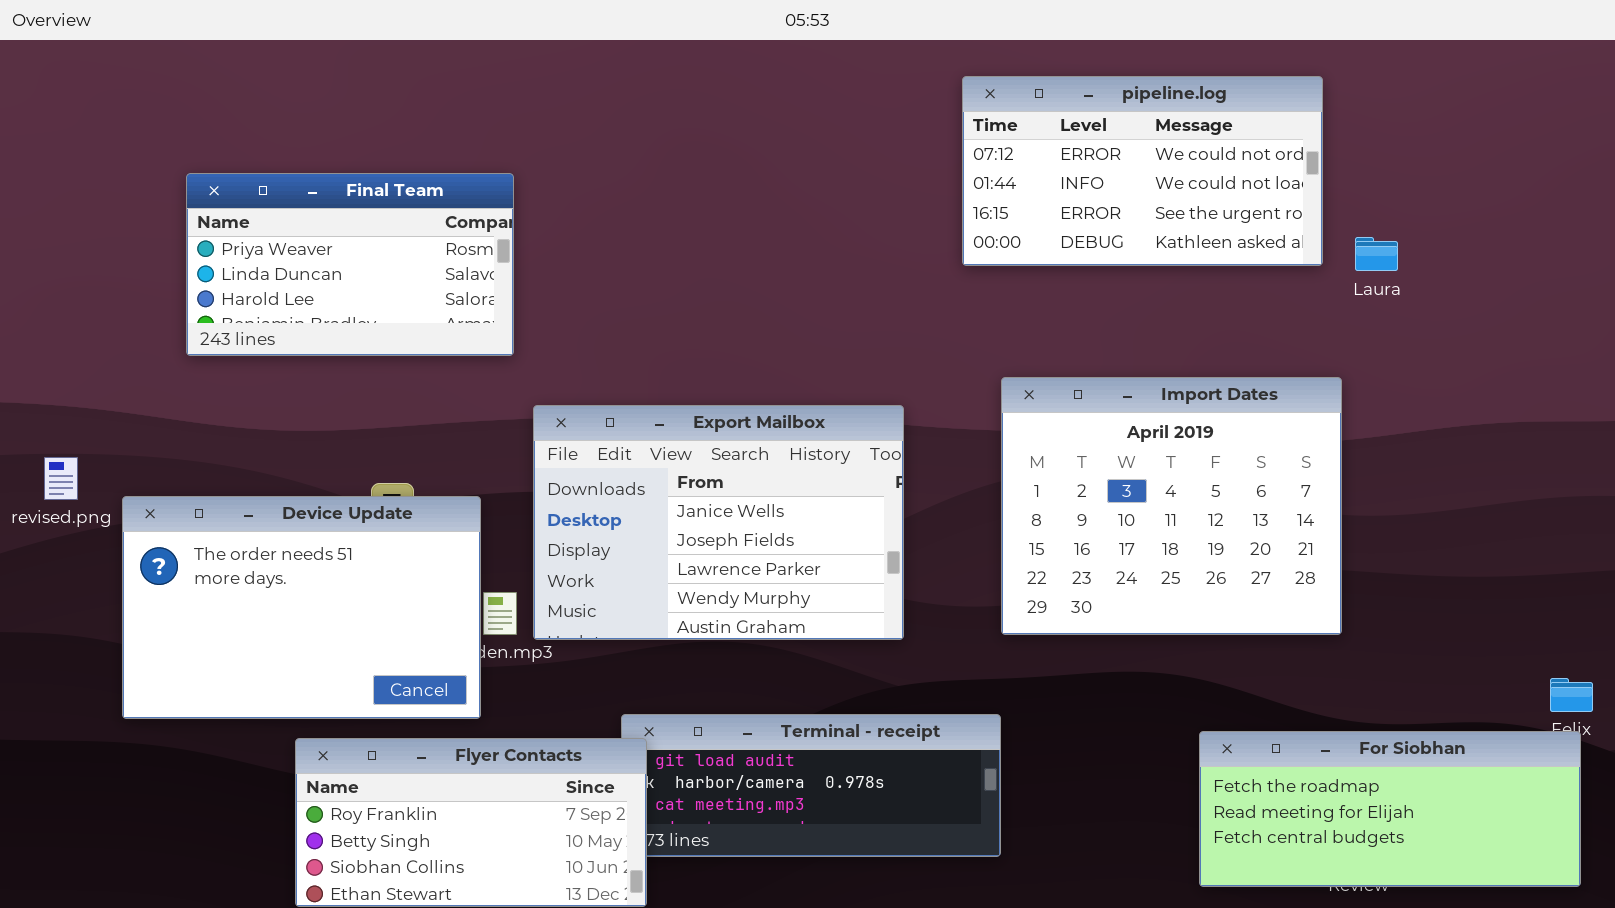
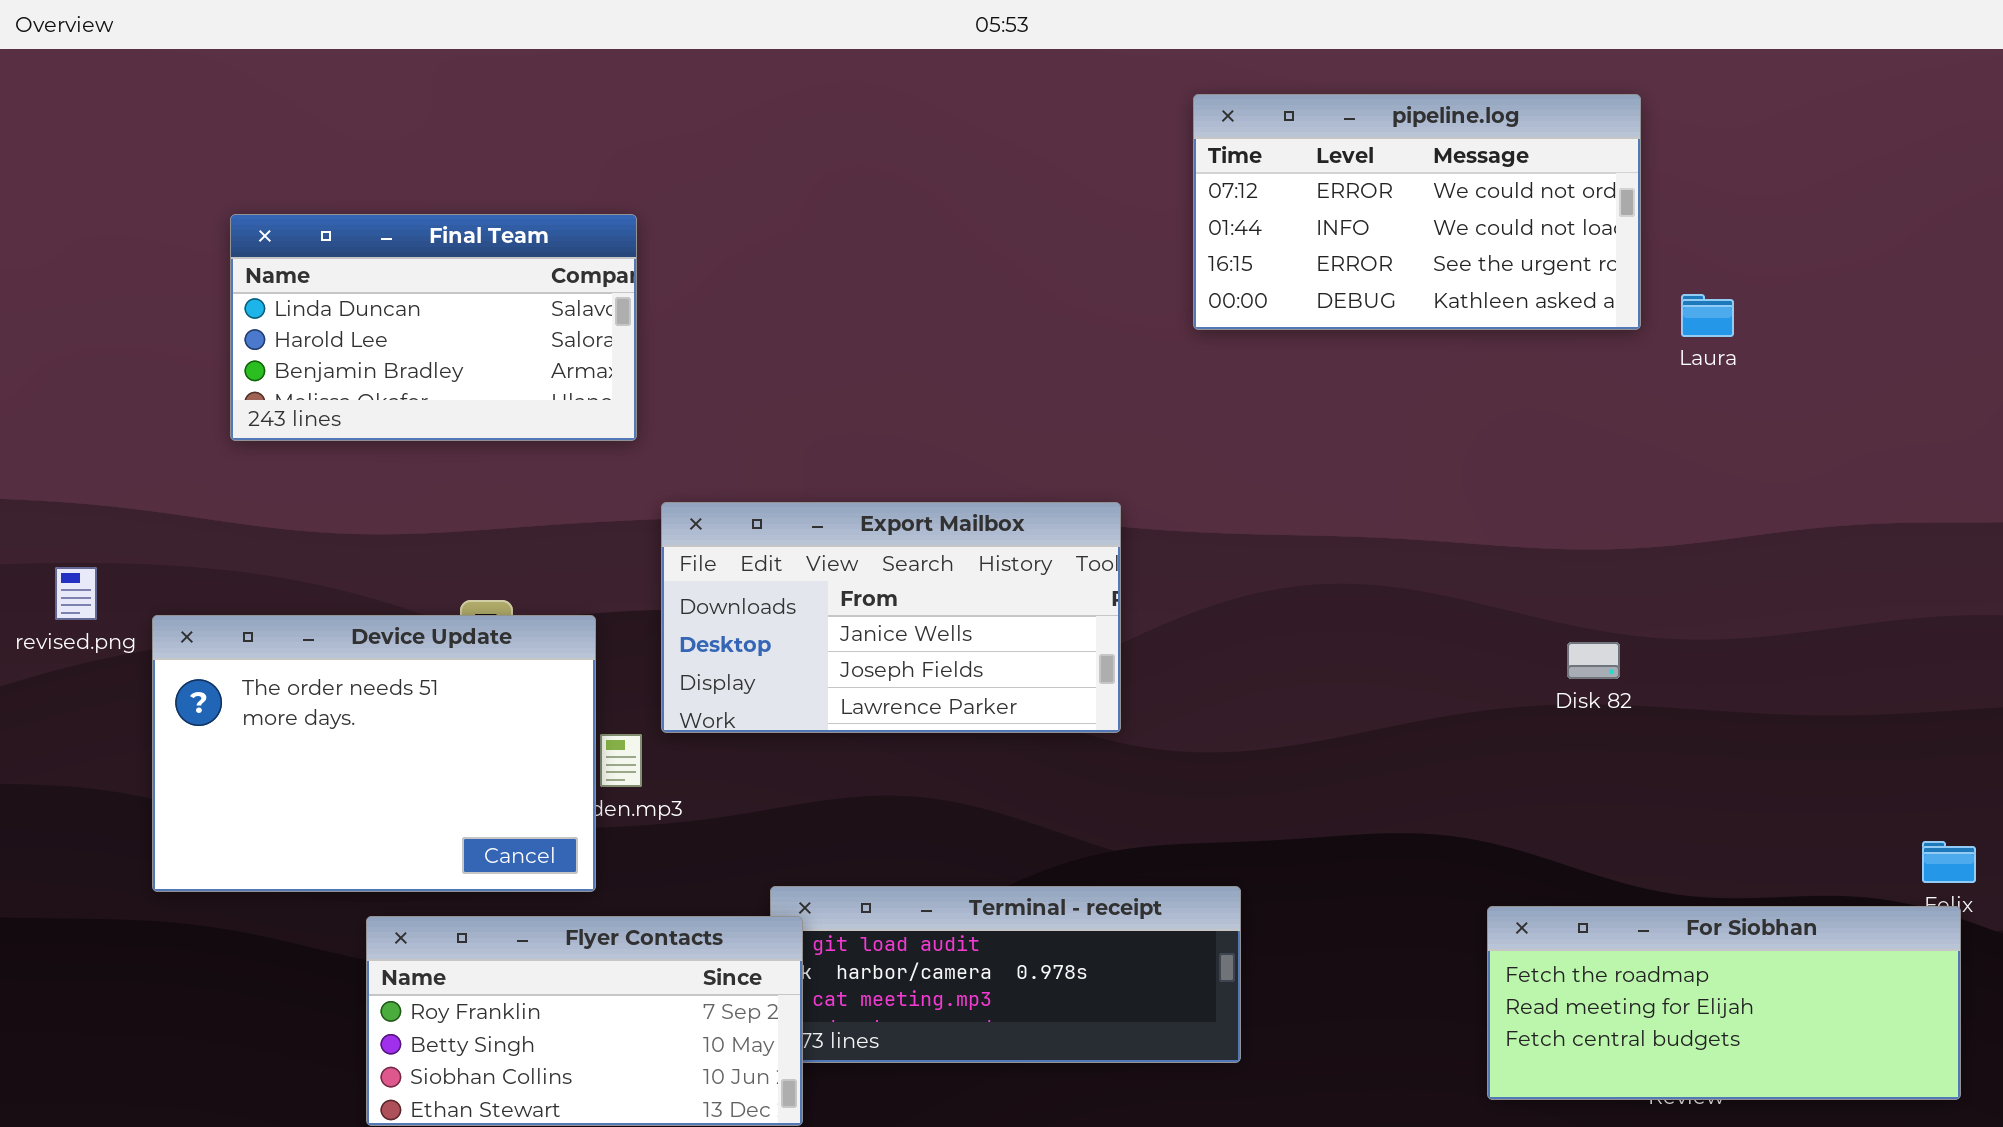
Final Team: [186,173,514,356] -> [230,214,637,441], scrolled down 1 row
Import Dates: [1001,377,1342,635] -> none, closed
Export Mailbox: [533,405,904,640] -> [661,502,1121,733], resized

